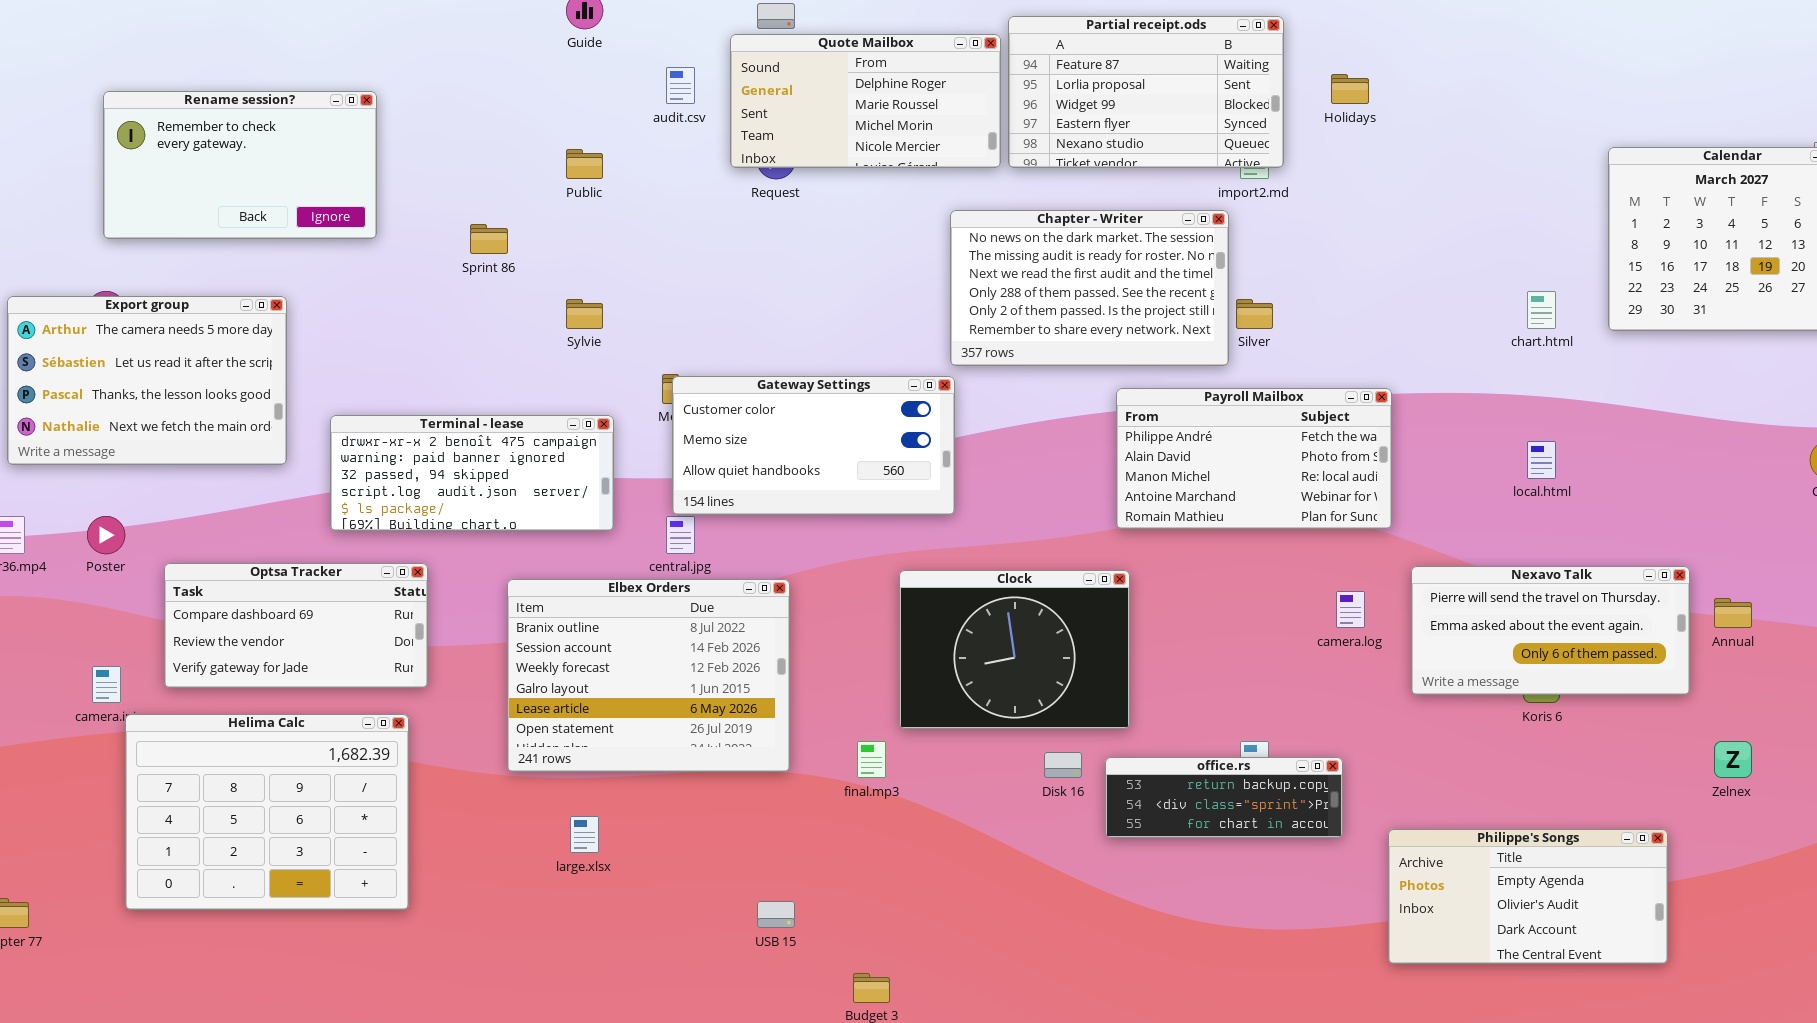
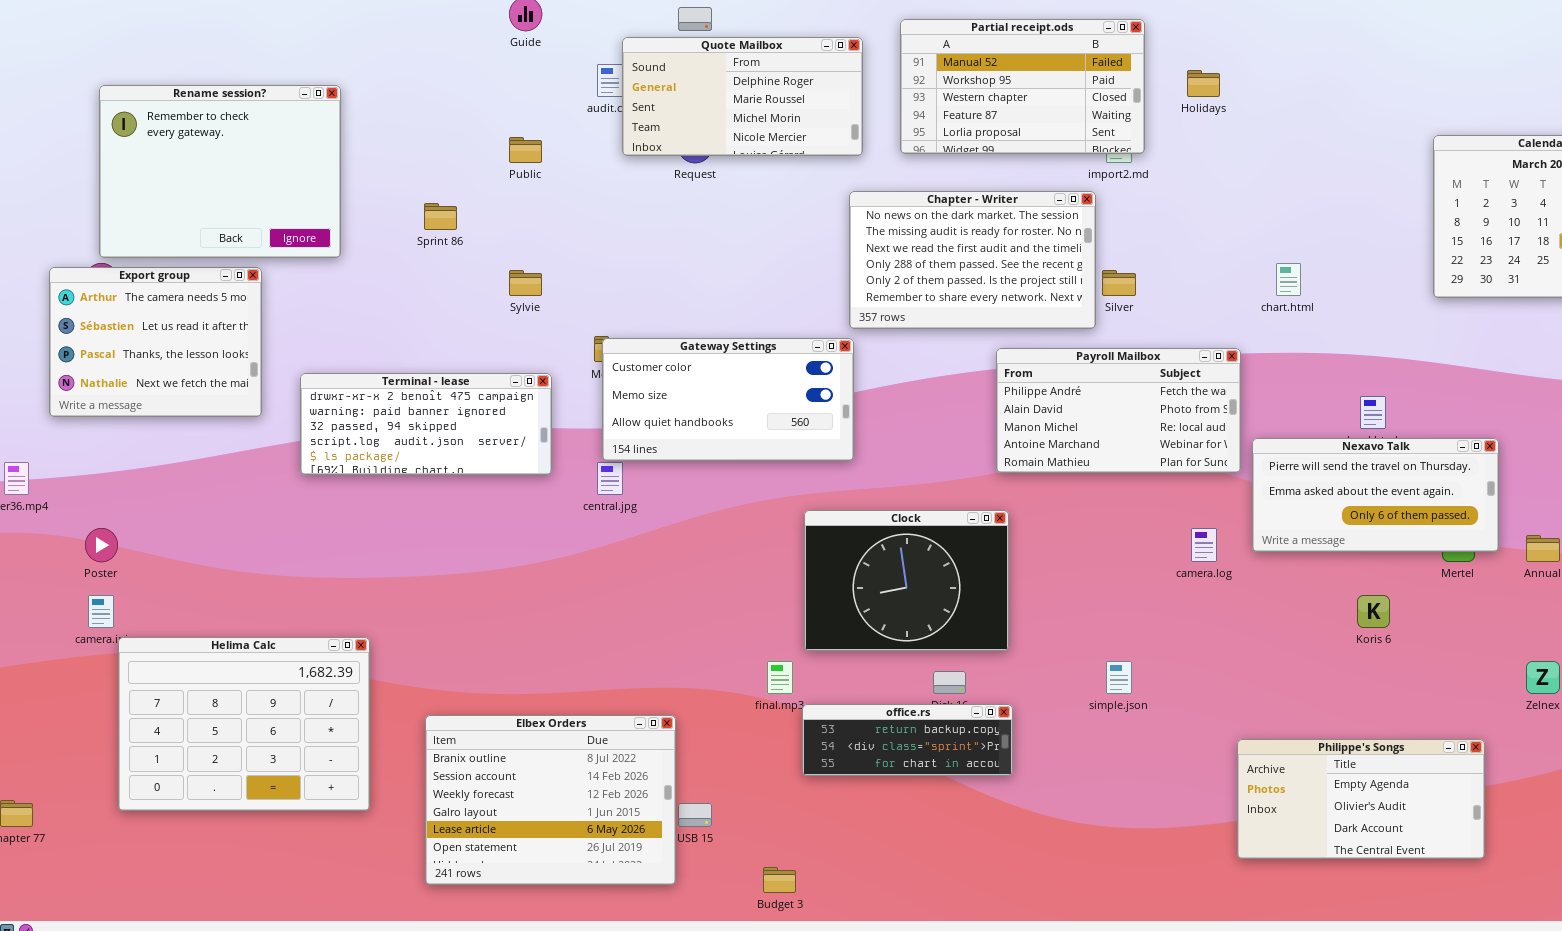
Partial receipt.ods: [1008,16,1284,168] -> [900,19,1145,154], scrolled up 3 rows
Quote Mailbox: [730,34,1001,168] -> [622,37,863,156], moved
Rename session?: [103,91,377,239] -> [99,85,341,258], resized
chart.html: [1527,291,1556,329] -> [1276,263,1301,296], moved
Export group: [7,296,287,465] -> [49,267,262,417], resized
Poster: [87,516,125,554] -> [85,528,118,562], moved
Optsa Tracker: [164,563,428,688] -> none, closed
Nexavo Talk: [1411,566,1690,695] -> [1252,438,1499,552], moved
Elbex Orders: [507,579,790,772] -> [425,715,676,885], moved
office.rs: [1105,757,1343,838] -> [802,704,1013,776], moved

